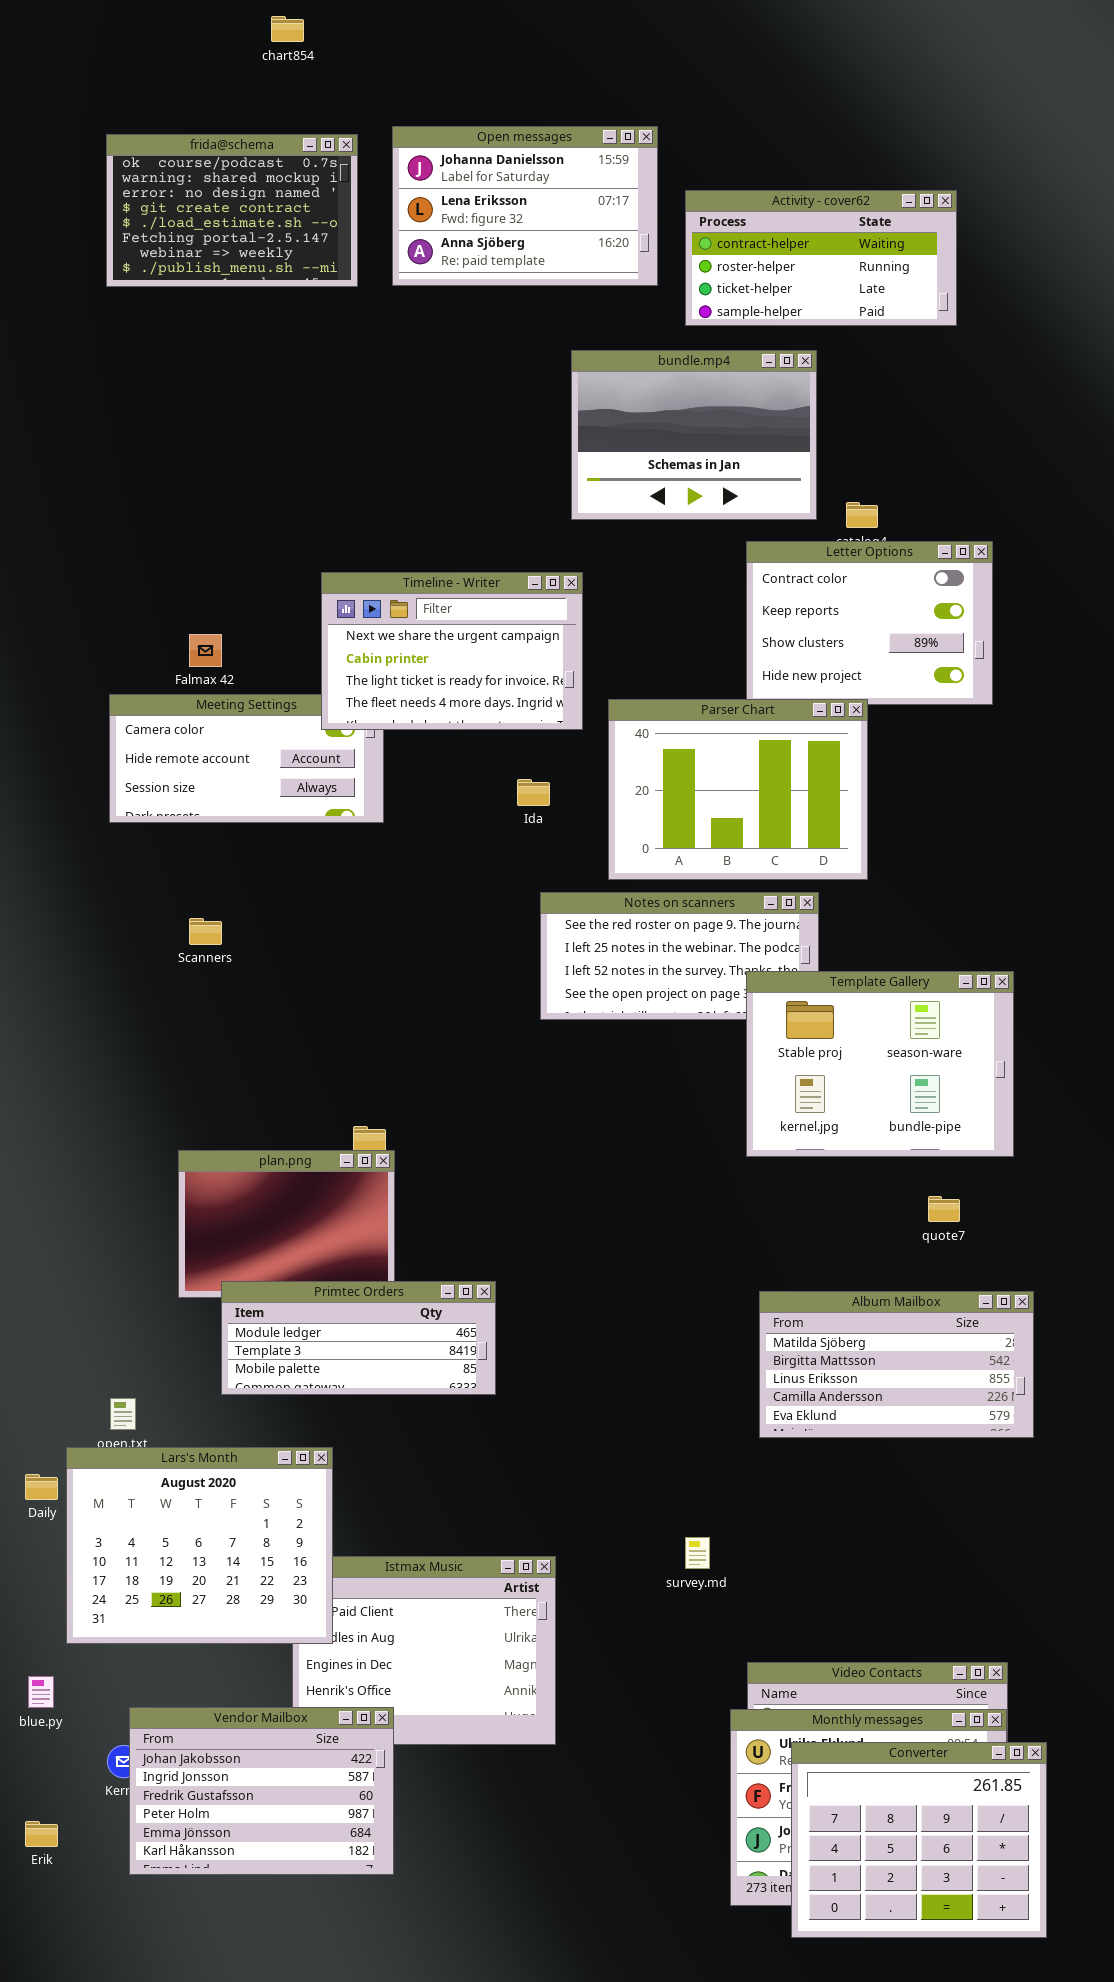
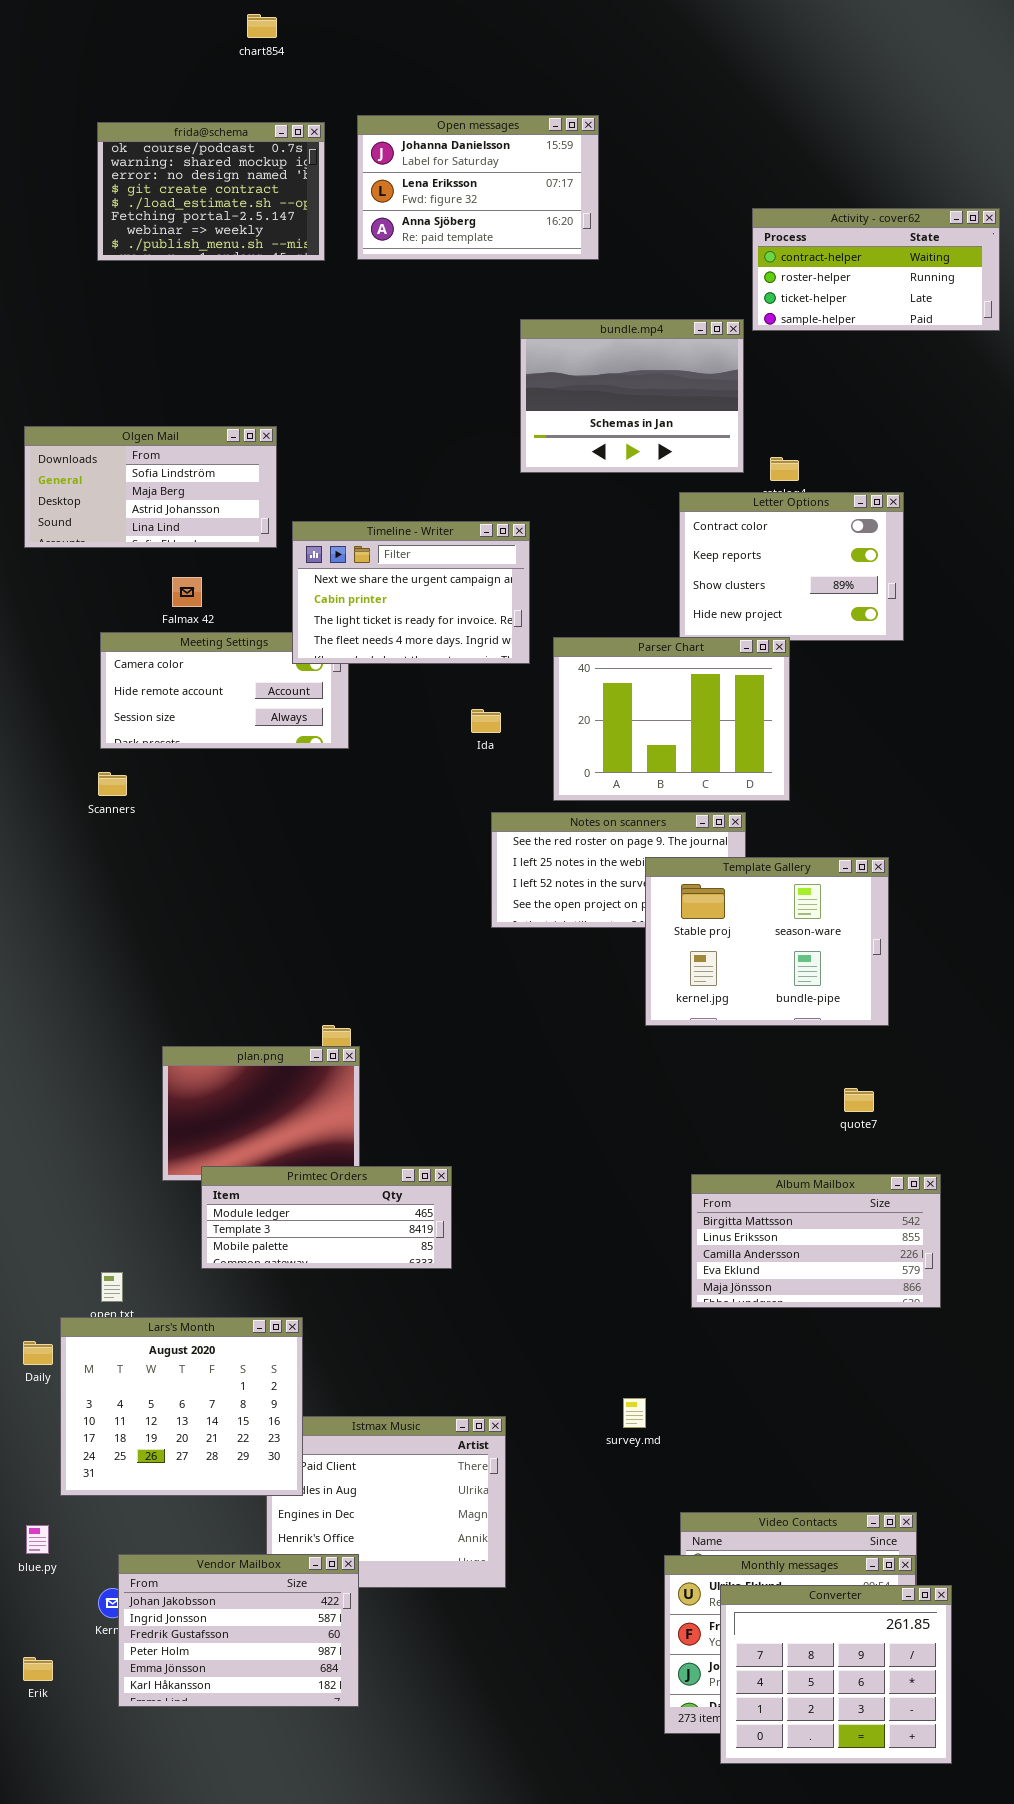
Activity - cover62: [685,190,957,326] -> [752,208,1000,331], moved
Olgen Mail: none -> [24,426,277,548], opened
Scanners: [189,918,222,945] -> [98,772,127,796], moved
Template Gallery: [746,971,1014,1157] -> [645,857,889,1026], moved
Album Mailbox: [759,1291,1034,1438] -> [691,1174,941,1308], scrolled down 1 row

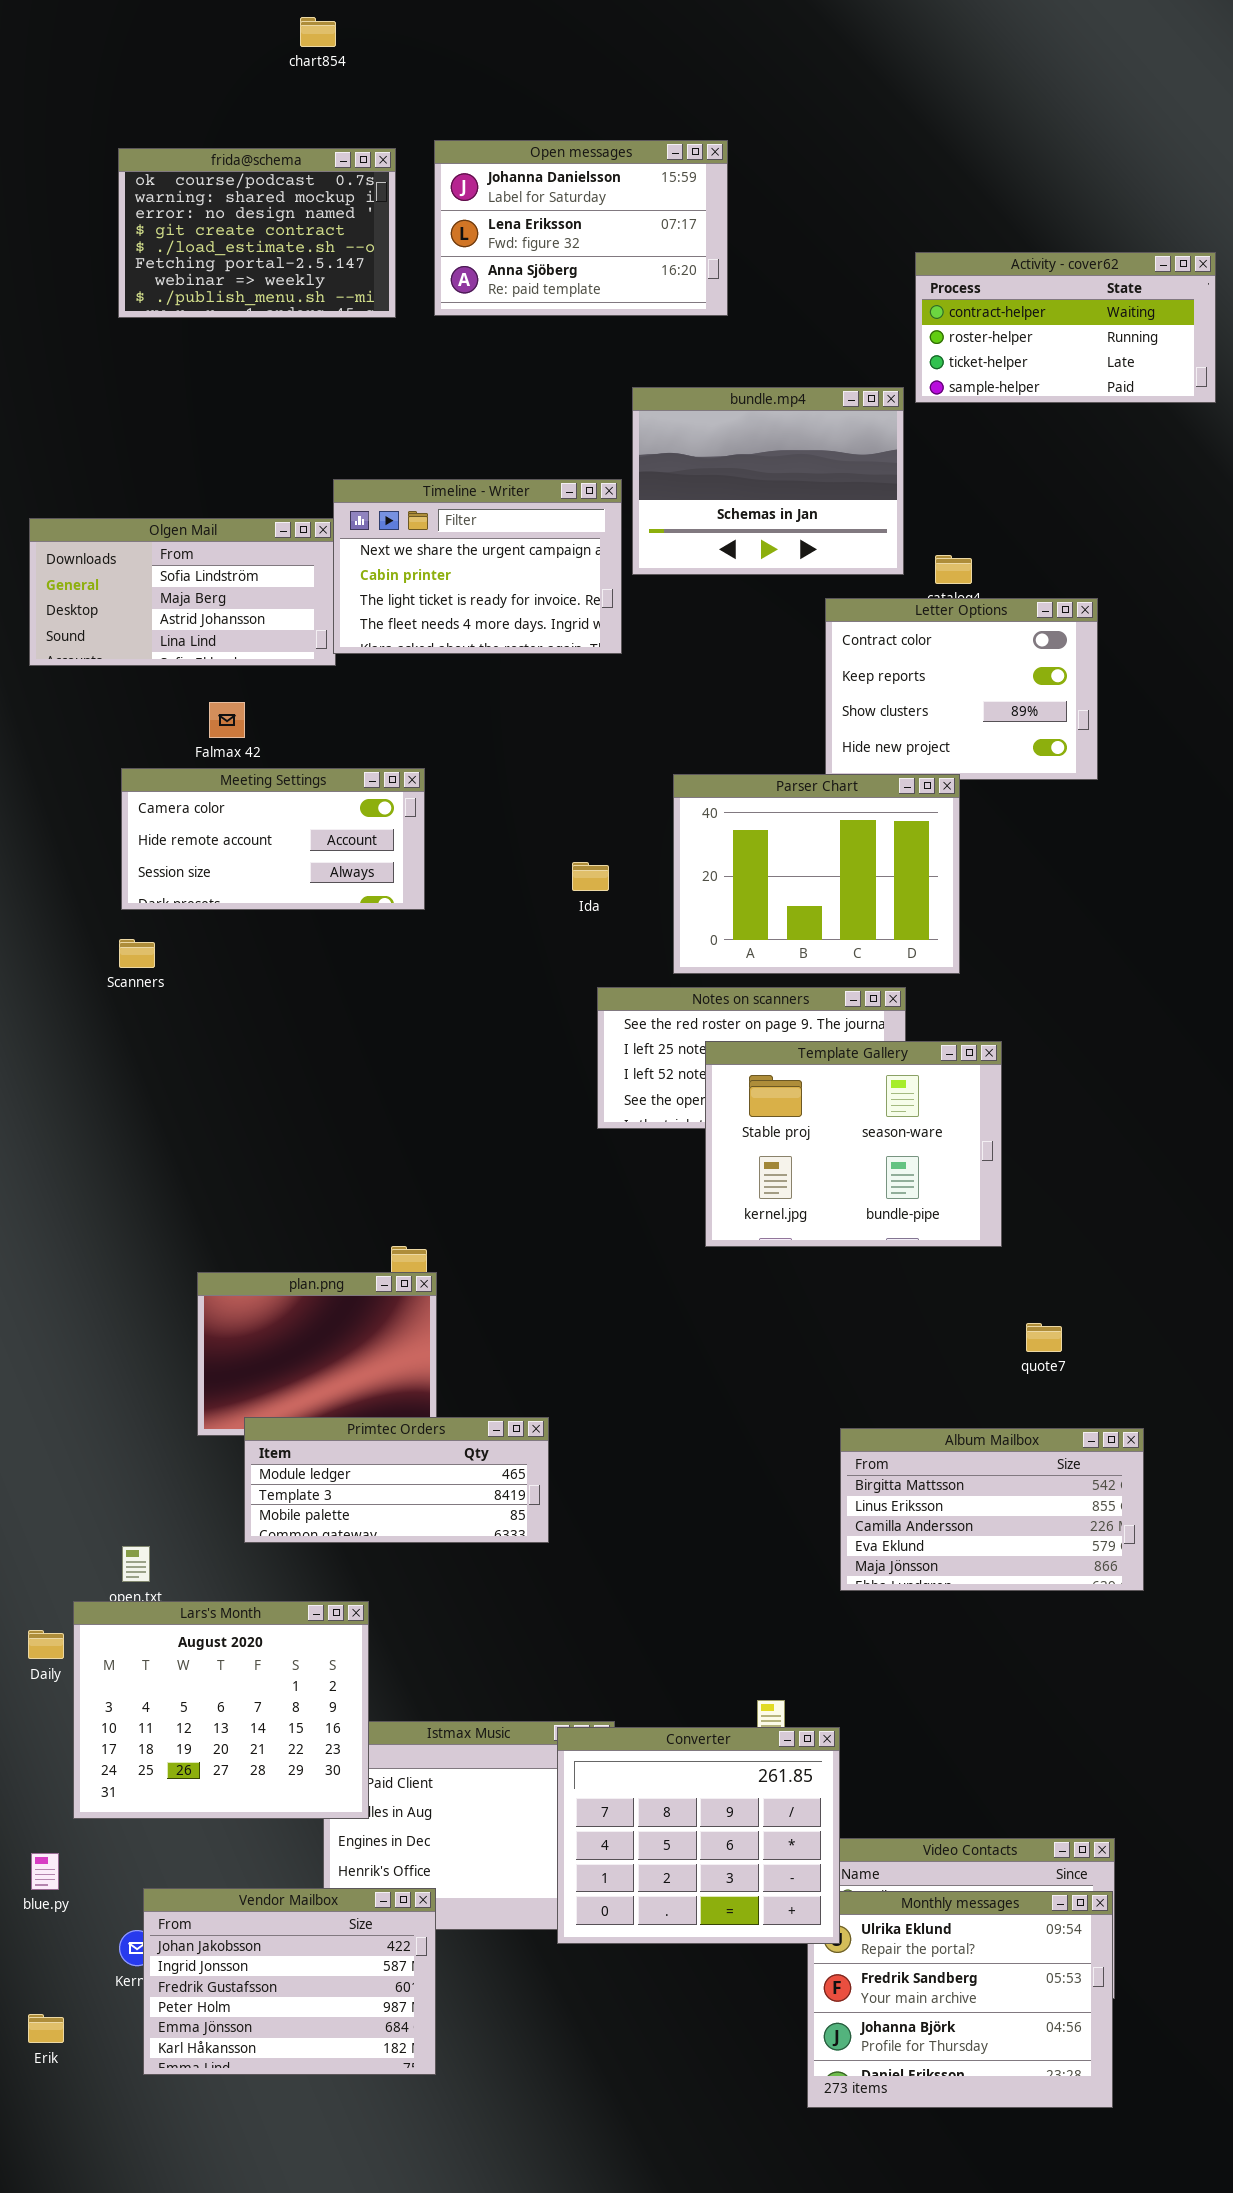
Timeline - Writer: [292,521,530,664] -> [333,479,622,654], moved
Template Gallery: [645,857,889,1026] -> [705,1041,1002,1247], moved
Converter: [720,1585,952,1764] -> [557,1727,840,1944], moved

